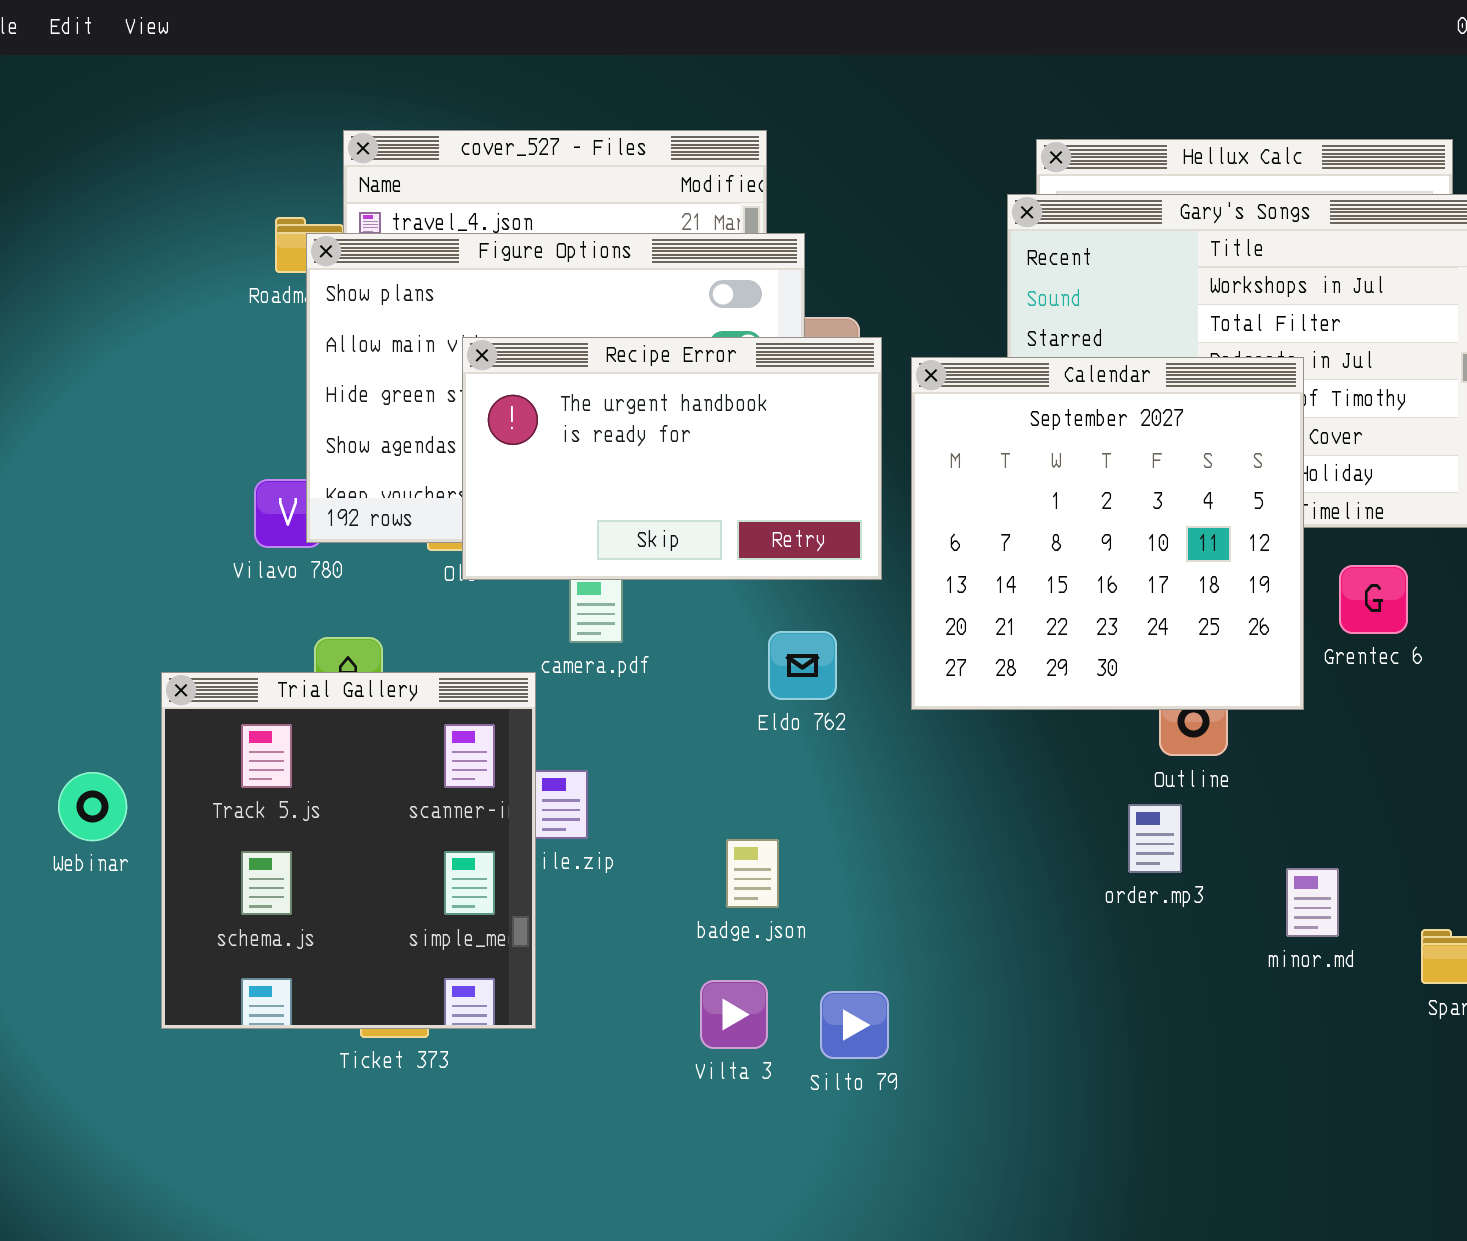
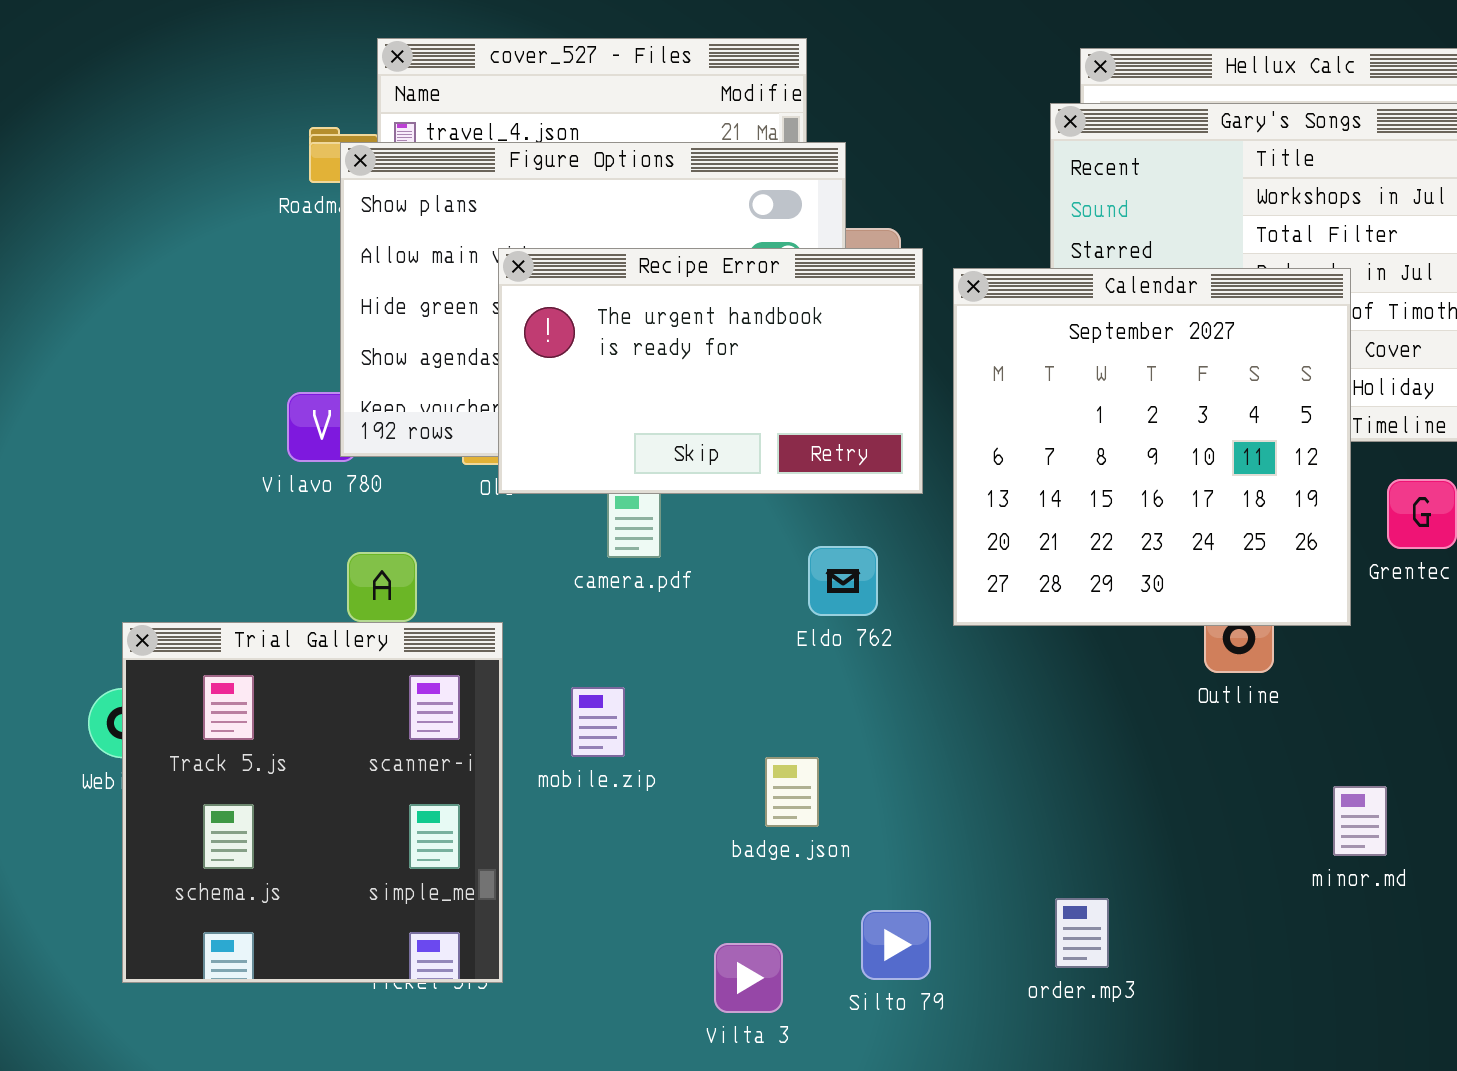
Trial Gallery: [161,672,536,1029] -> [122,622,503,983], moved
order.mp3: [1128,804,1182,873] -> [1055,898,1109,968], moved
Vilta 3: [700,980,768,1049] -> [714,943,783,1013], moved

